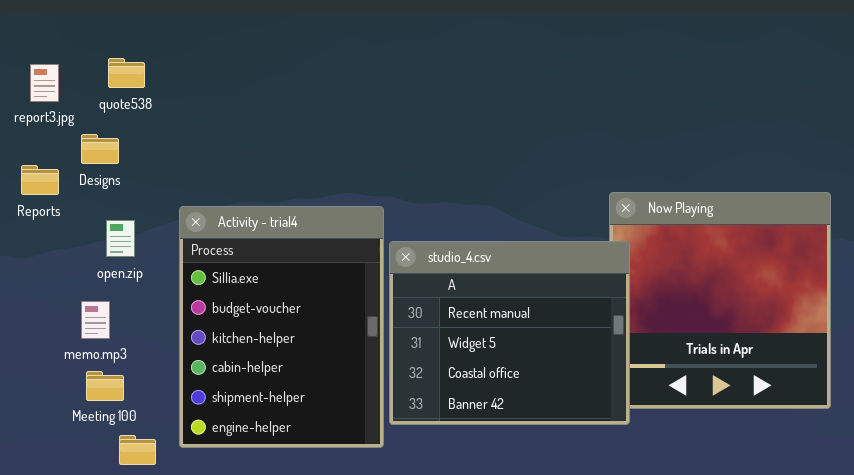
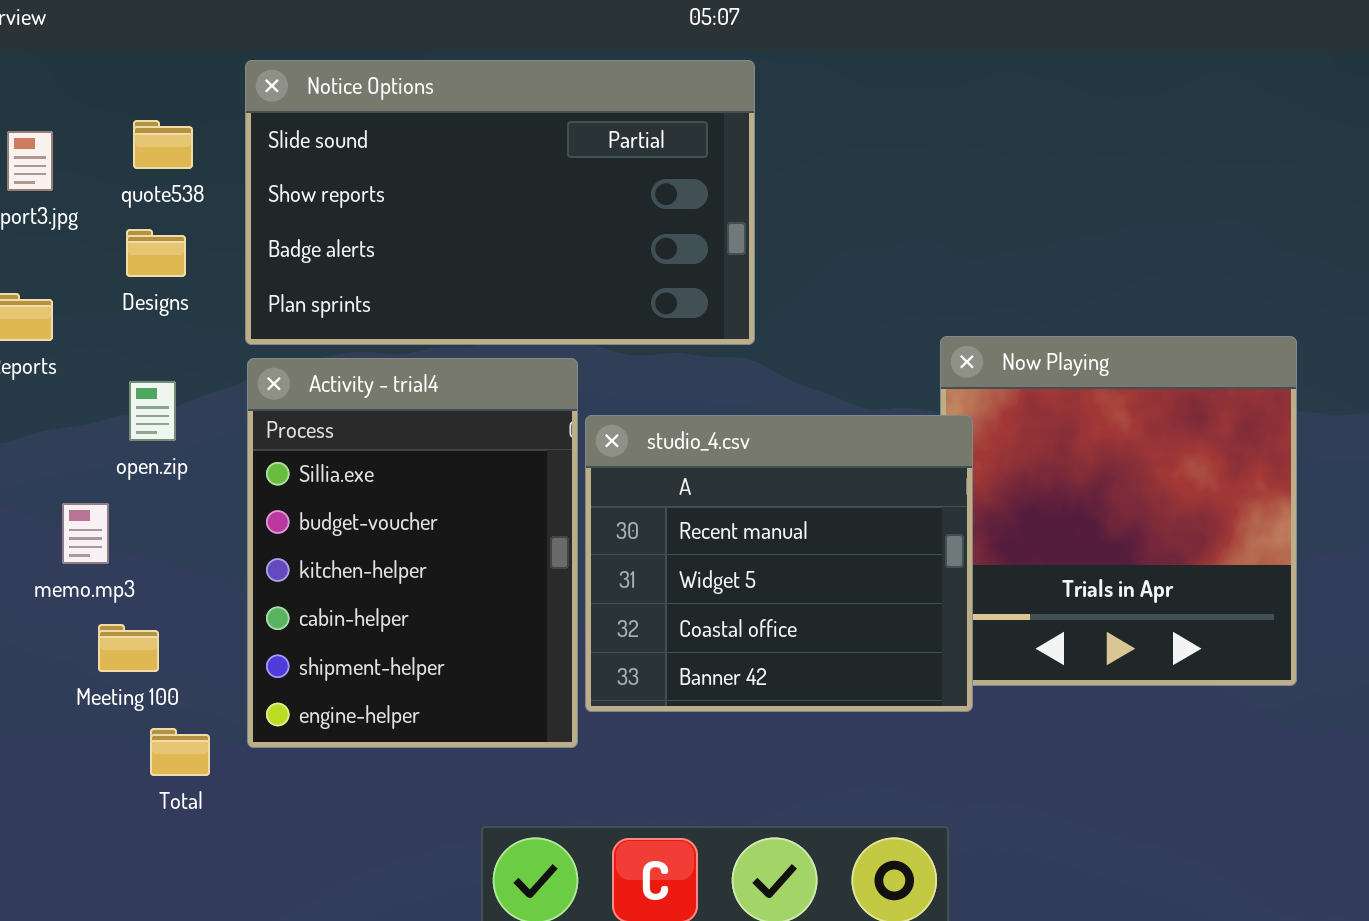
Notice Options: none -> [245,60,755,345], opened
Designs: [81,134,119,164] -> [126,229,186,277], moved
memo.mp3: [81,301,110,339] -> [62,503,109,564], moved

